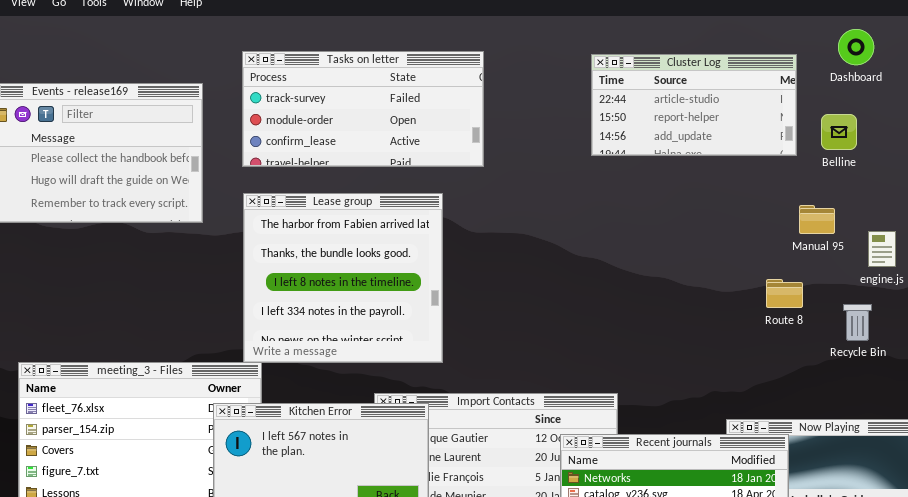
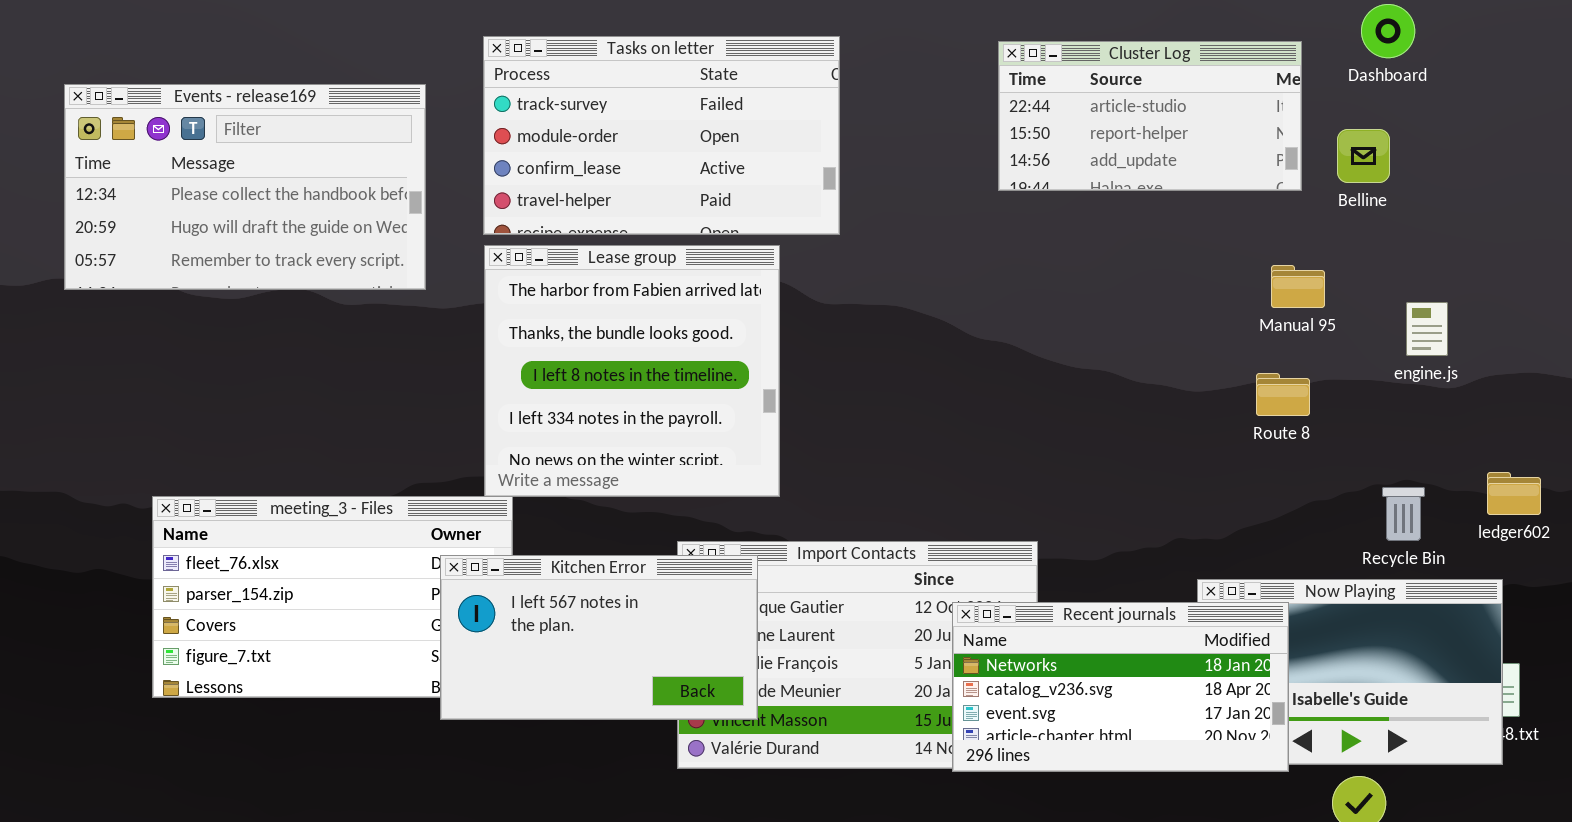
Tasks on letter: [242,51,484,167] -> [483,36,840,235], resized
Manual 95: [799,205,835,234] -> [1271,265,1325,308], moved
Recycle Bin: [843,304,872,341] -> [1382,487,1425,541], moved

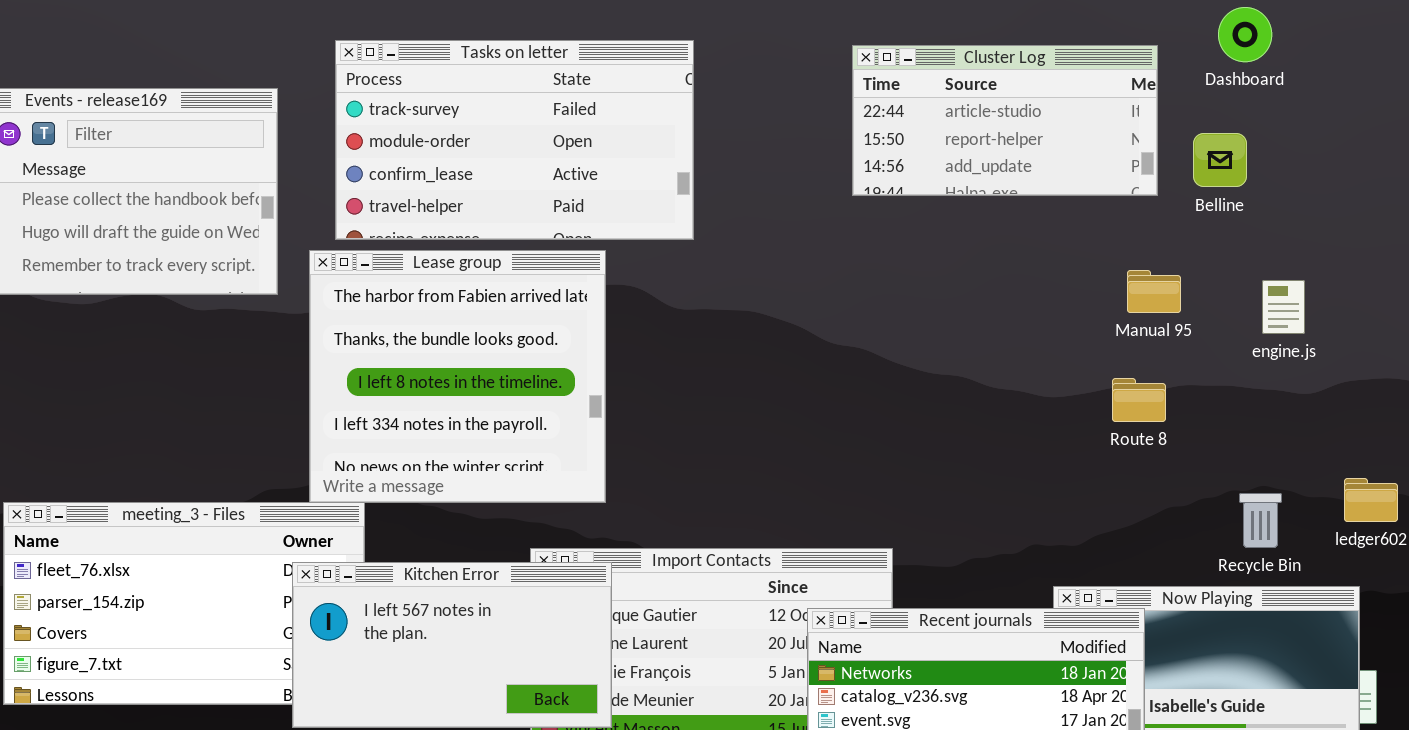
Lease group: [484,245,780,497] -> [309,250,606,503], moved
engine.js: [1406,302,1448,356] -> [1262,280,1305,334], moved

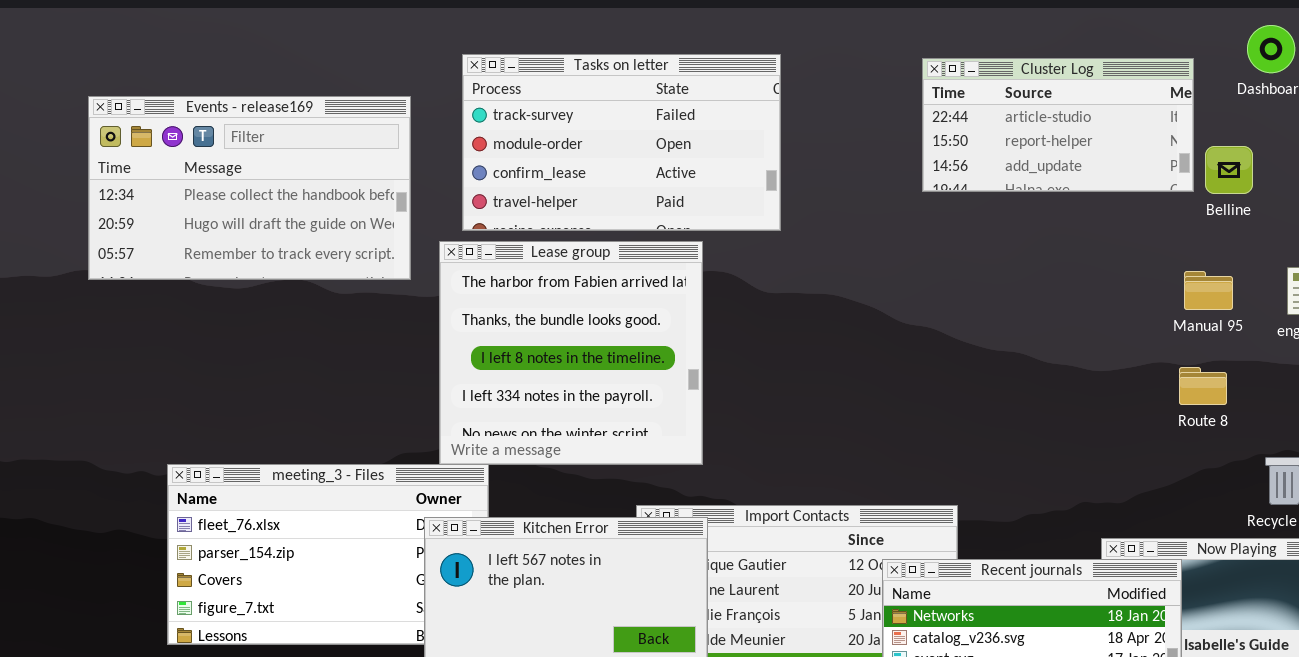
Belline: [1193,133,1247,187] -> [1205,146,1253,194], moved
Manual 95: [1127,270,1181,313] -> [1184,271,1233,310], moved
Route 8: [1112,378,1166,422] -> [1179,367,1227,405], moved

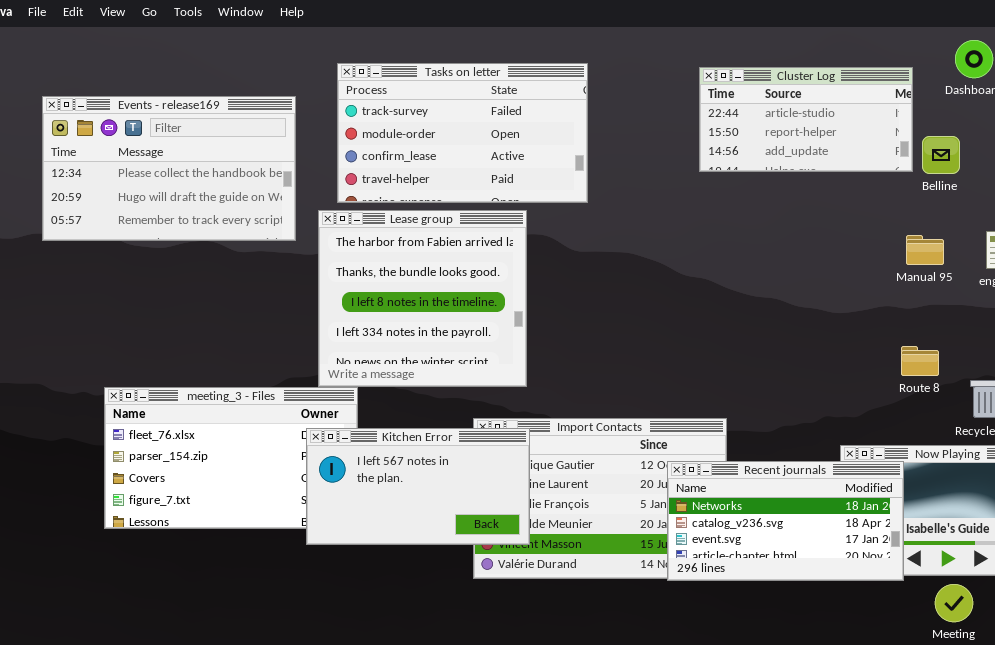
Route 8: [1179,367,1227,405] -> [901,346,939,376], moved

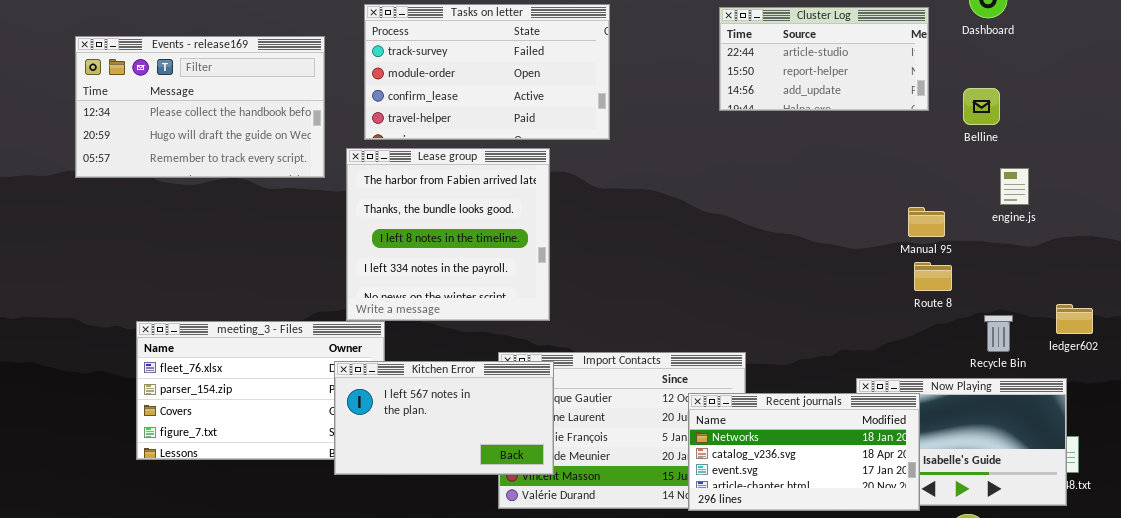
Belline: [922,136,960,174] -> [963,88,1000,125], moved
Manual 95: [906,235,944,265] -> [908,207,945,237], moved
Route 8: [901,346,939,376] -> [914,262,952,291], moved

